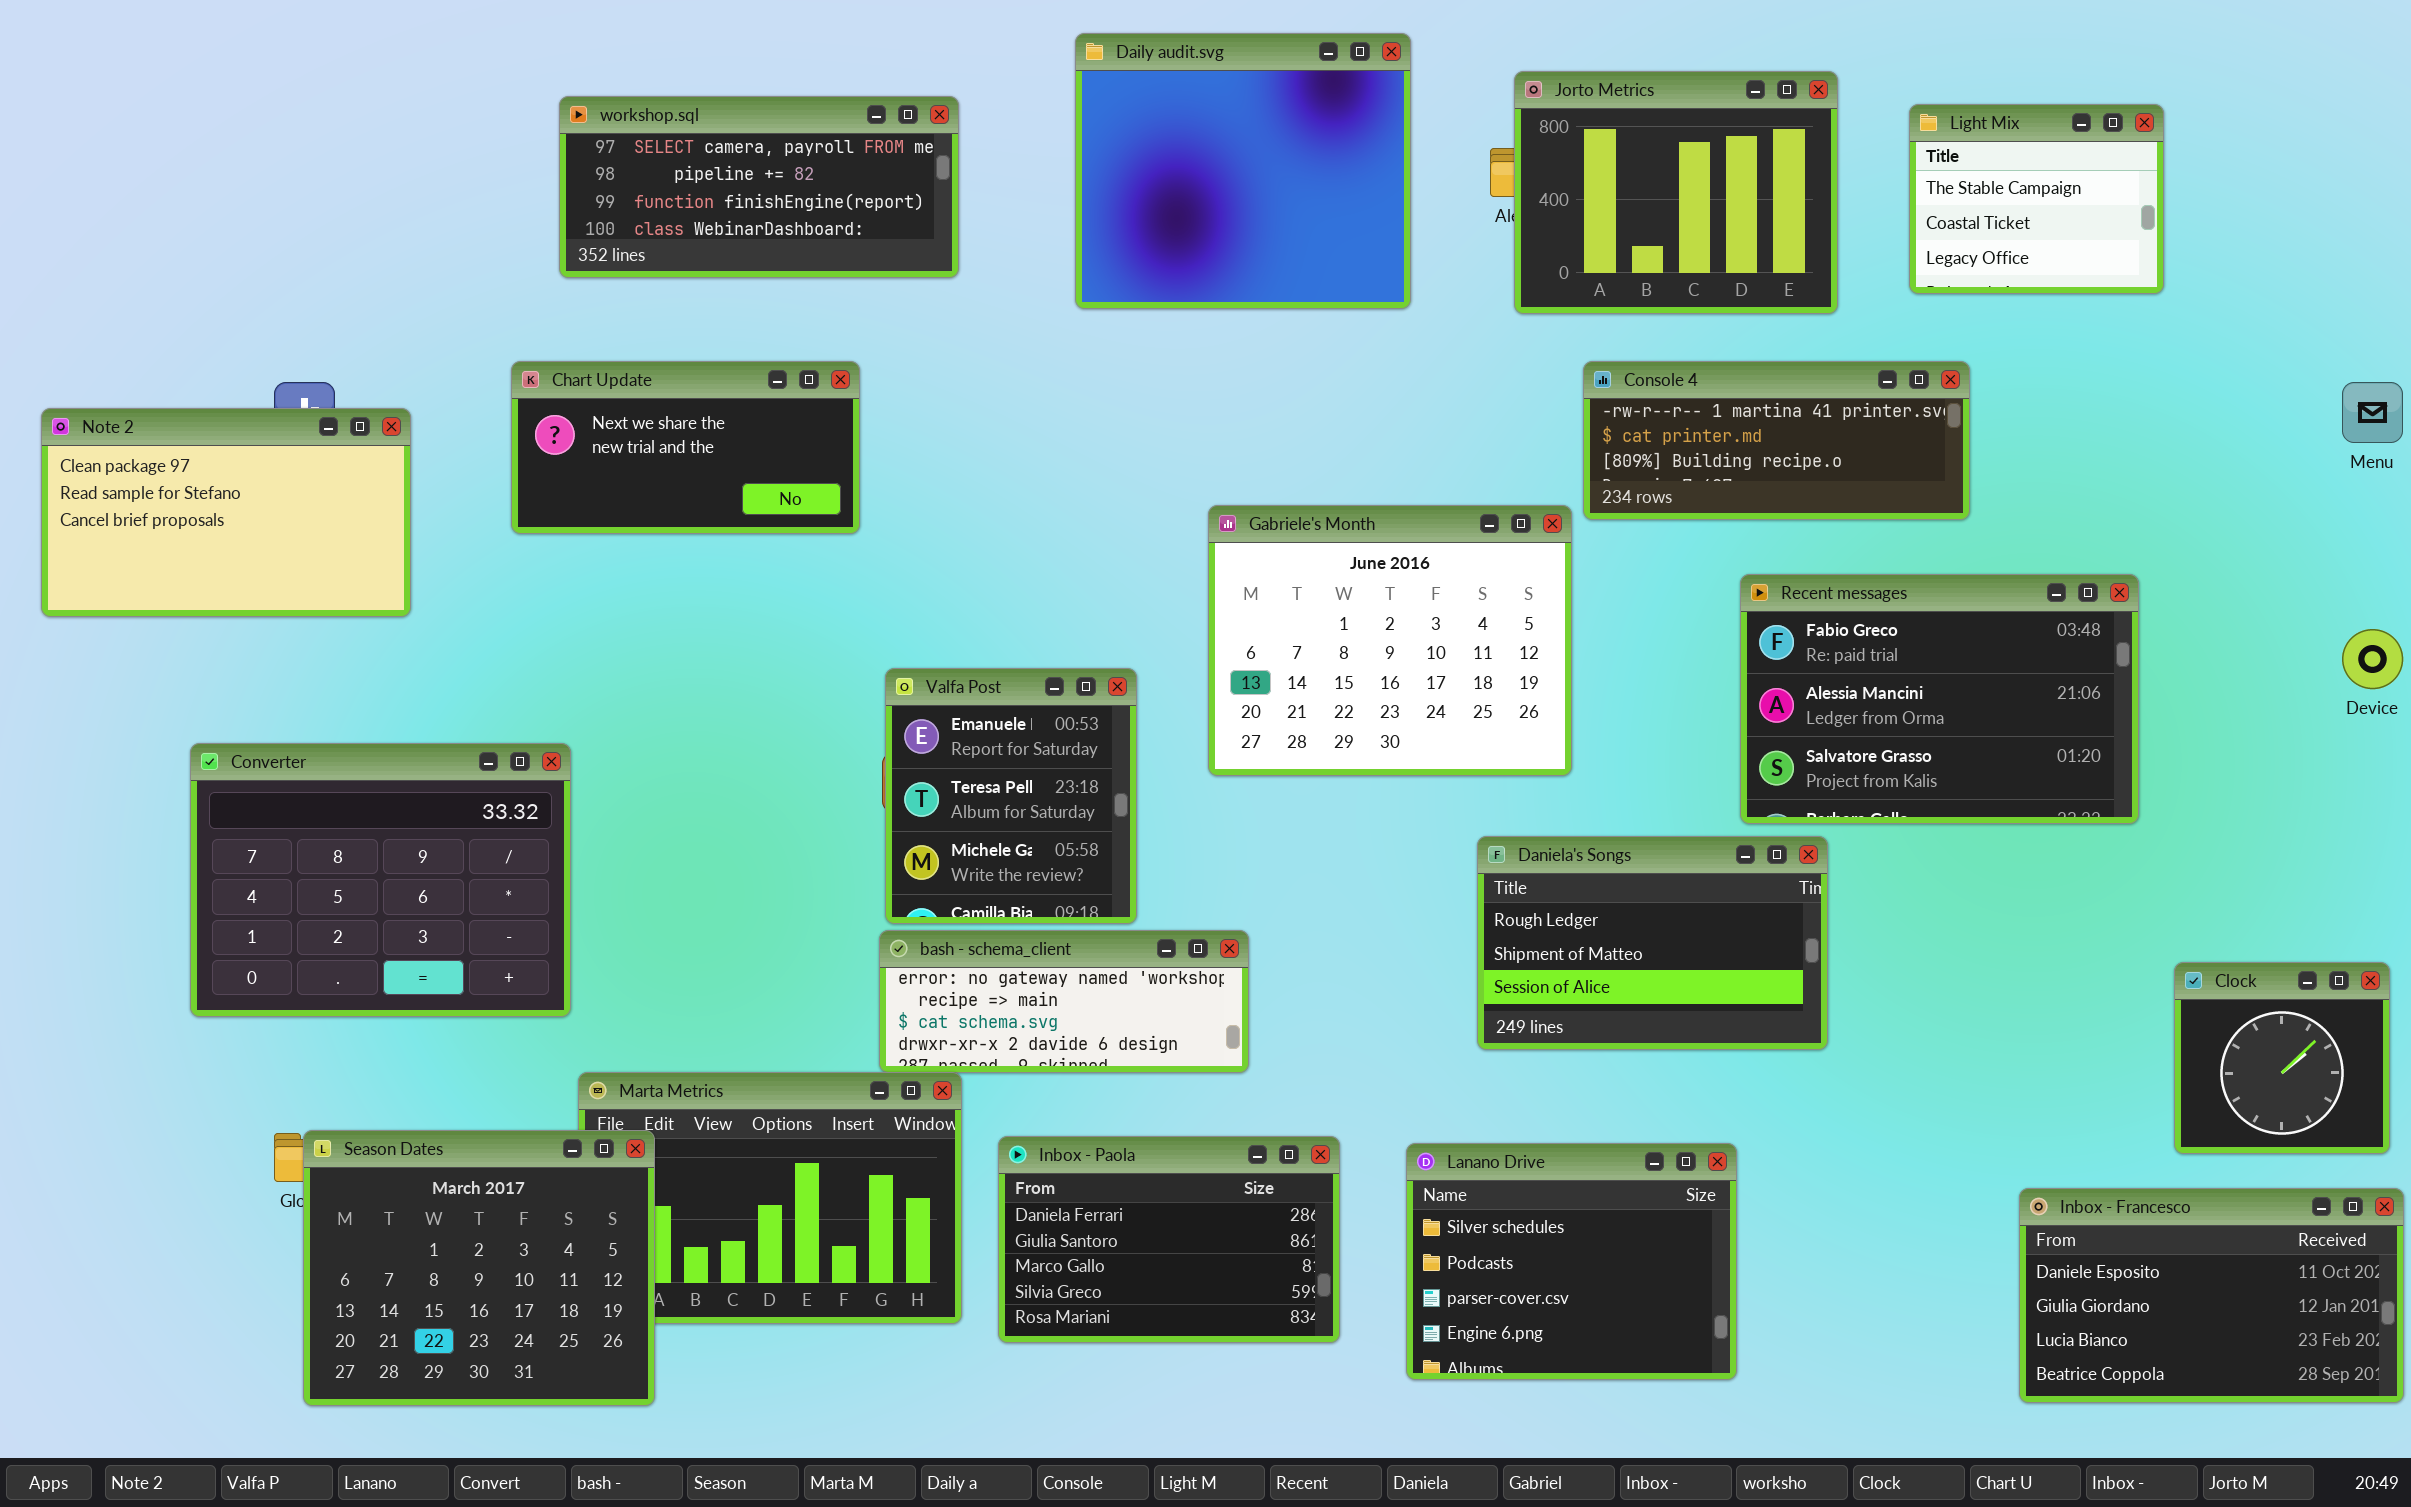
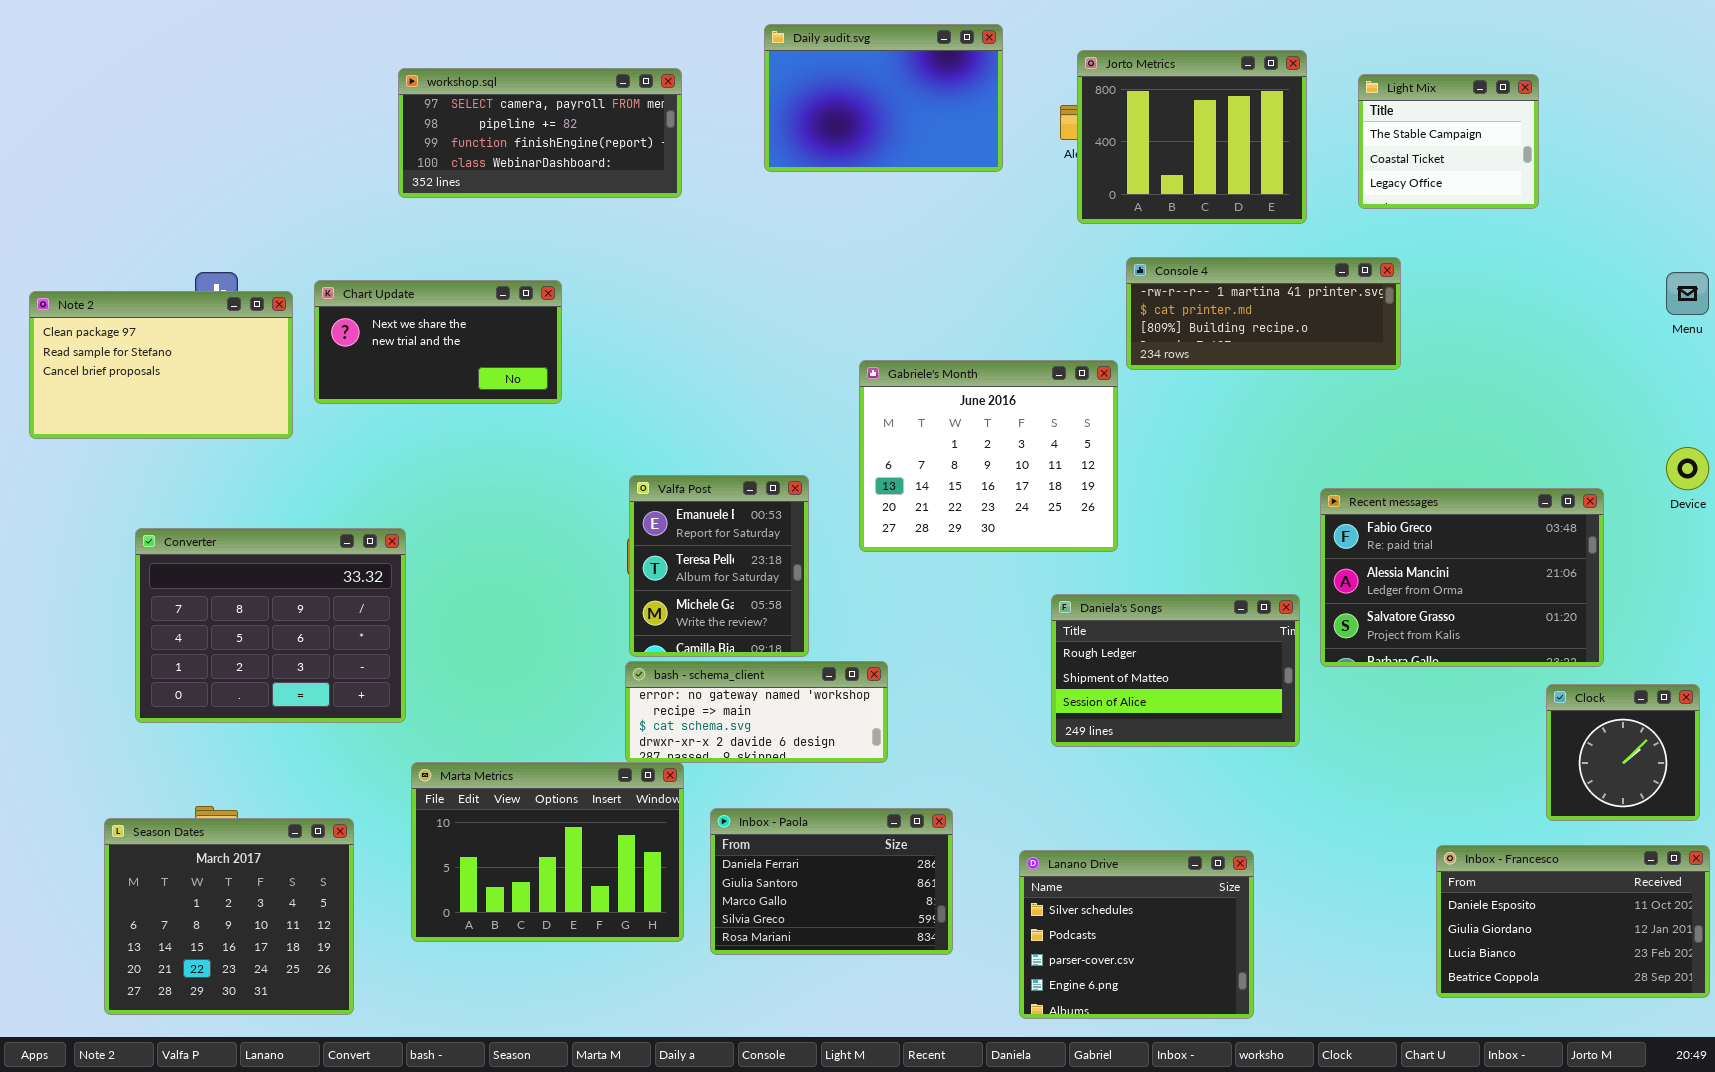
Daily audit.svg: [1075,33,1411,309] -> [764,24,1003,172], resized
Chart Update: [511,361,860,534] -> [314,280,562,404], moved
Recent messages: [1740,574,2139,824] -> [1320,488,1604,667], moved
Season Dates: [303,1130,655,1406] -> [104,818,354,1015], moved
Lanano Drive: [1406,1143,1737,1380] -> [1019,850,1254,1019], moved

